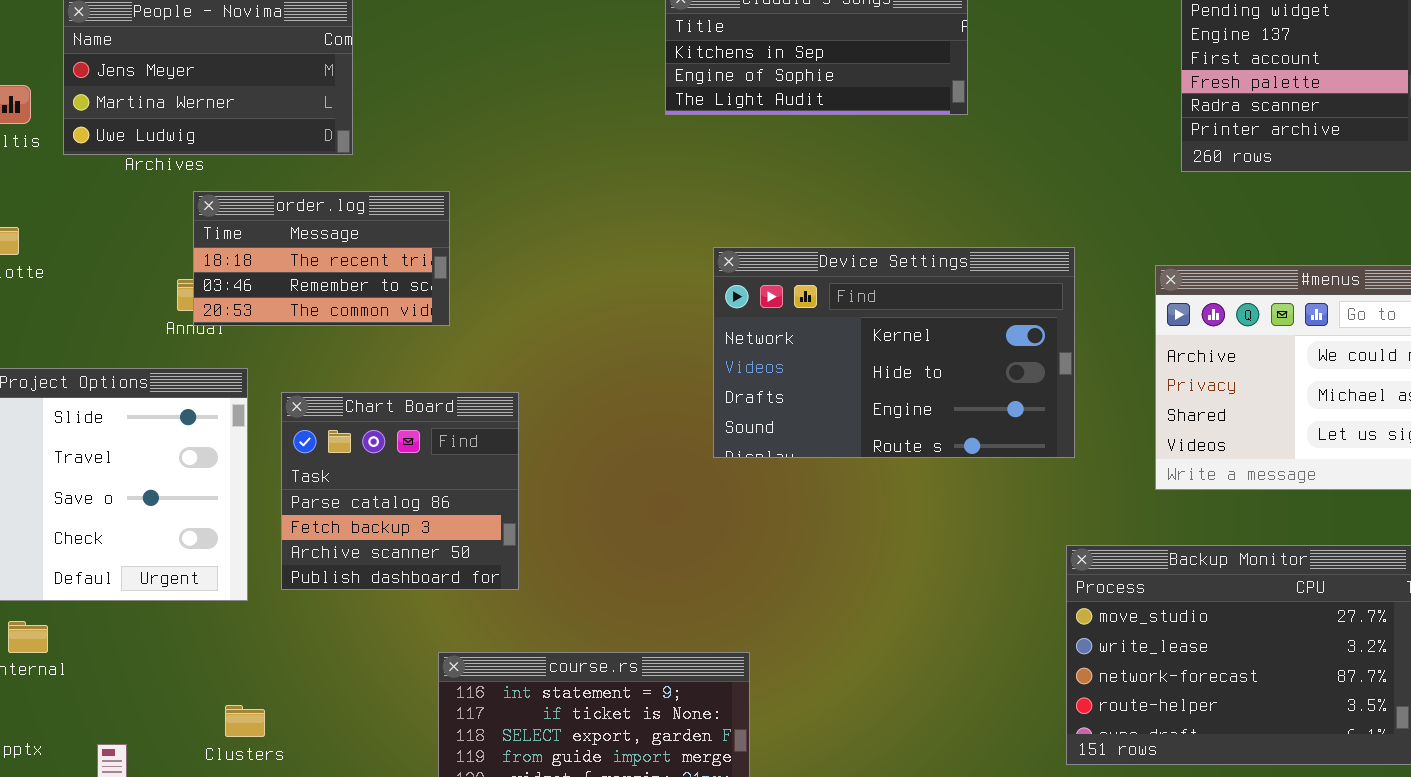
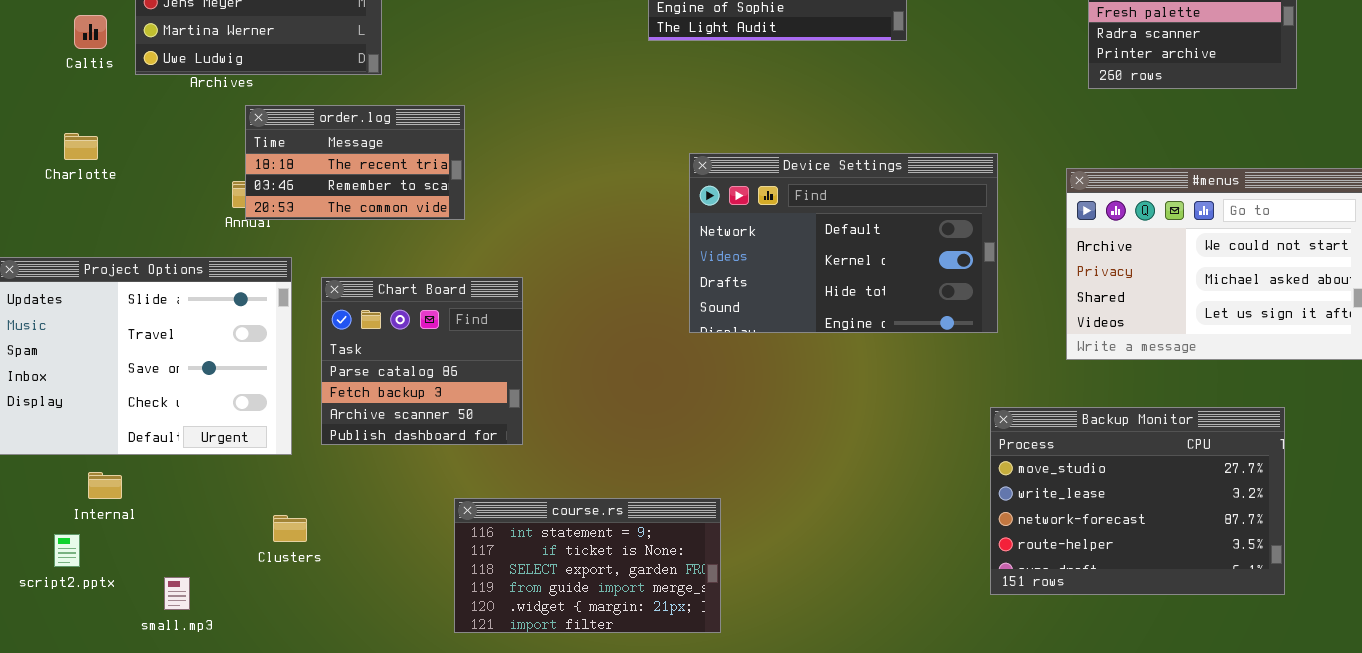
Device Settings: [713,247,1075,458] -> [689,153,998,333], scrolled up 1 row
Clusters: [225,705,265,737] -> [273,515,307,542], moved

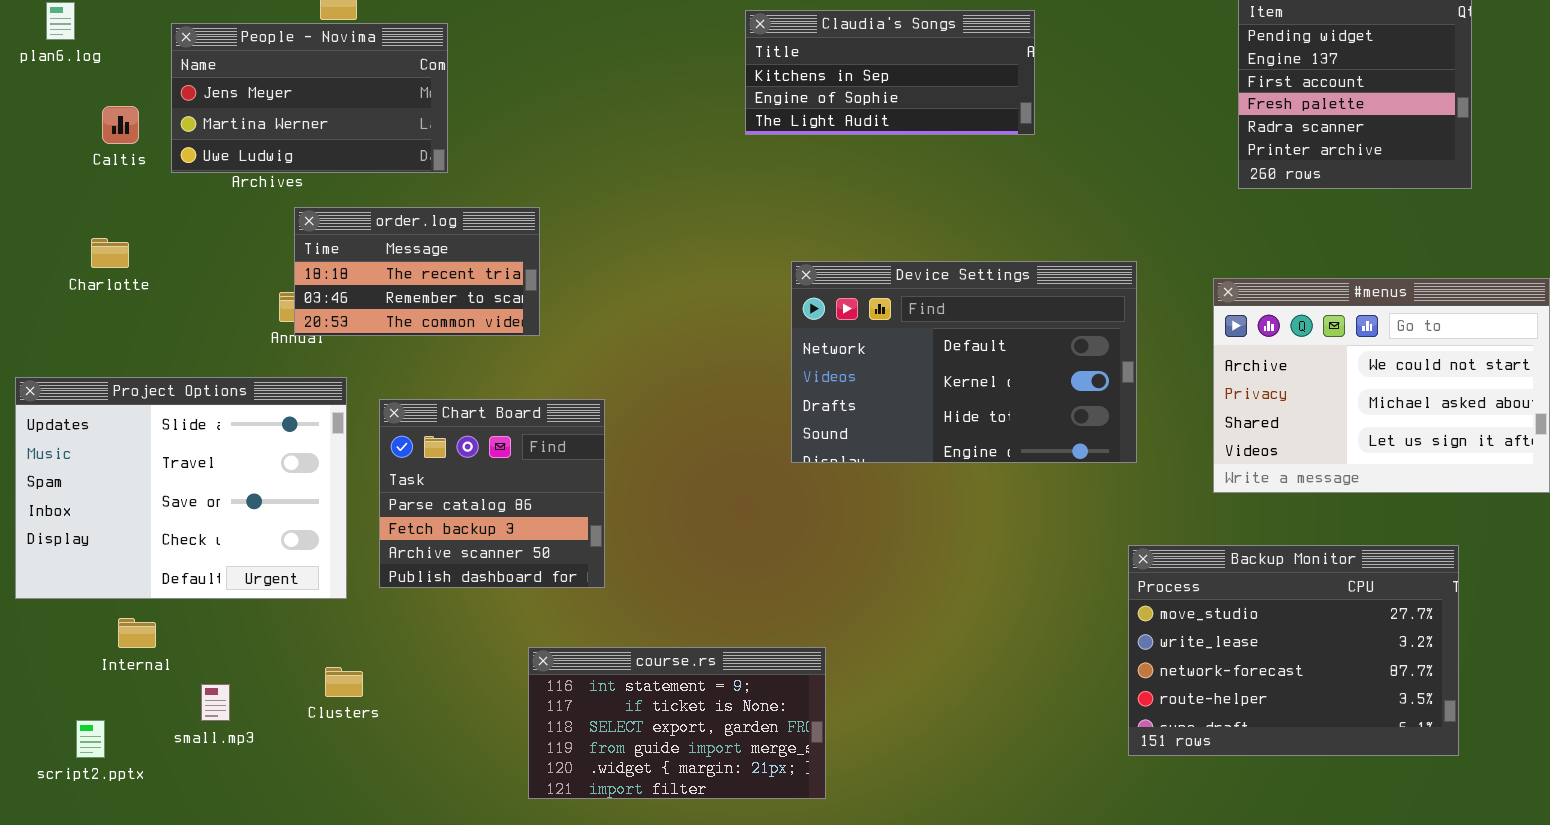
script2.pptx: [54,534,80,567] -> [76,720,105,758], moved
small.mp3: [164,577,190,610] -> [201,684,230,721], moved

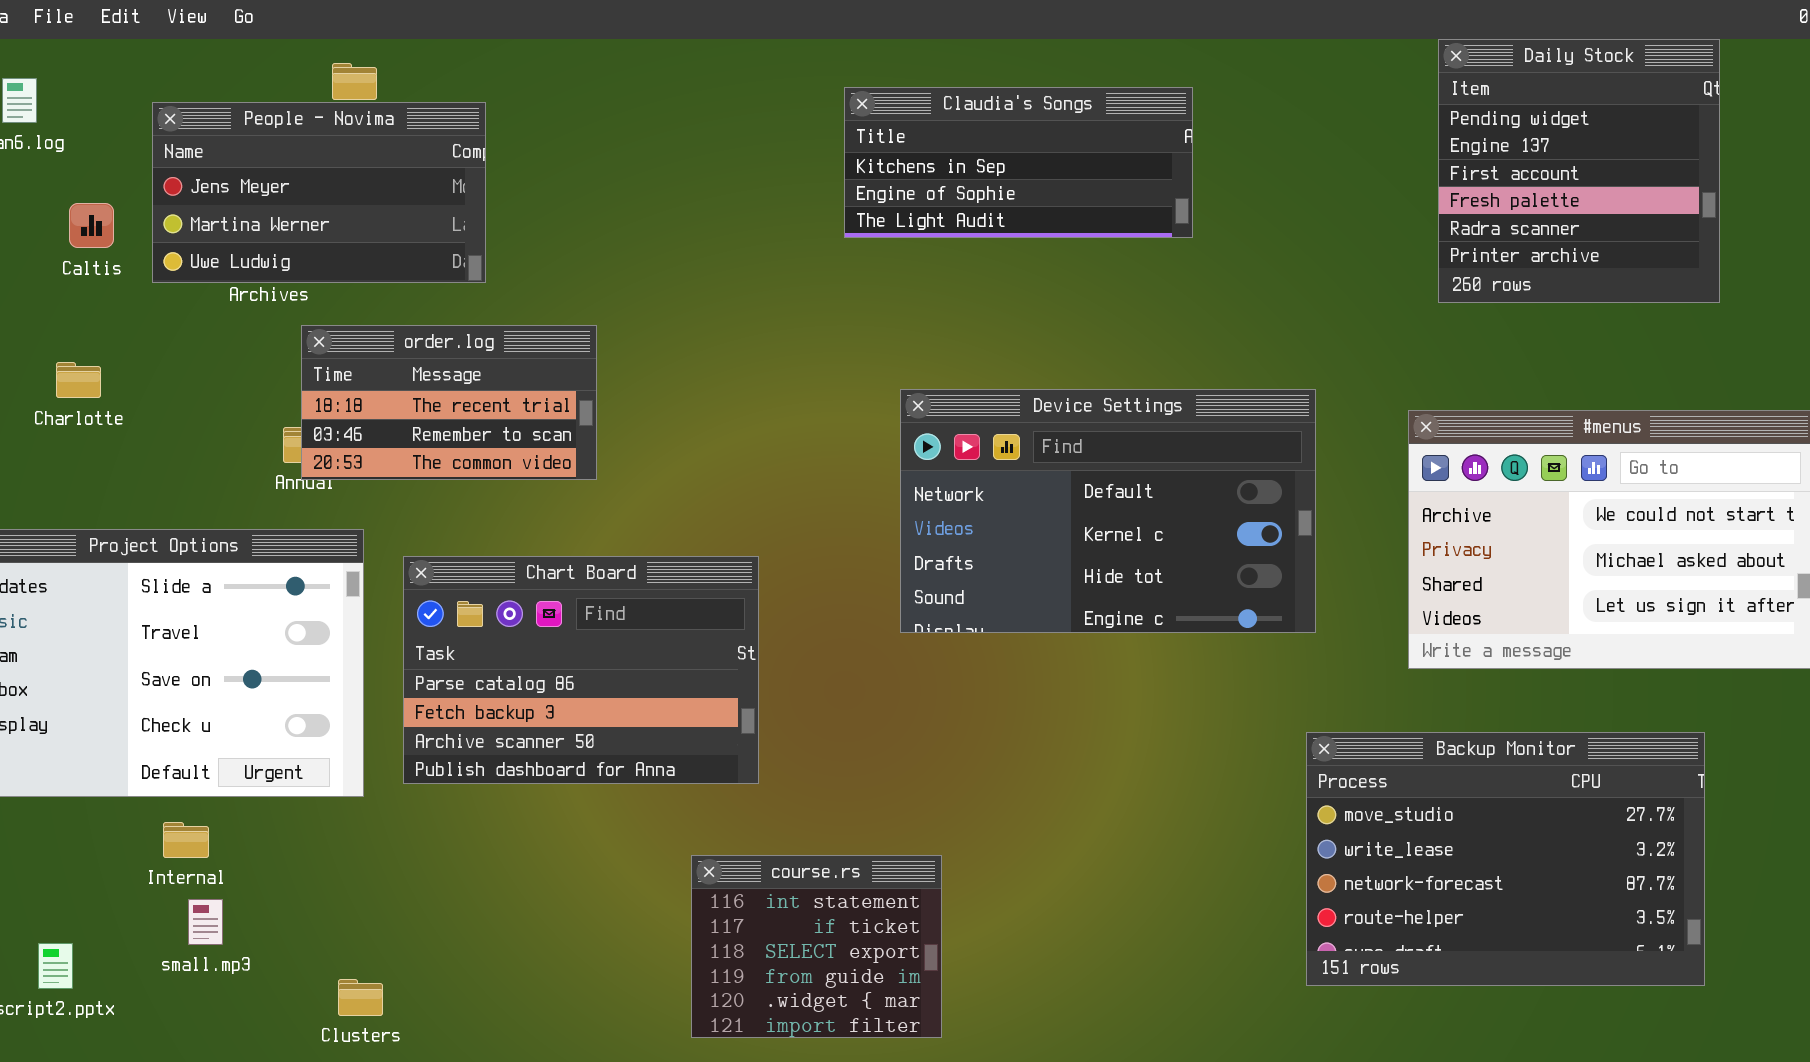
Chart Board: [379,399,605,588] -> [403,556,759,784], resized
Internal: [118,618,156,648] -> [163,822,209,858], moved
course.rs: [528,647,826,799] -> [691,855,942,1038], resized
Clusters: [325,667,363,697] -> [338,979,383,1016], moved

